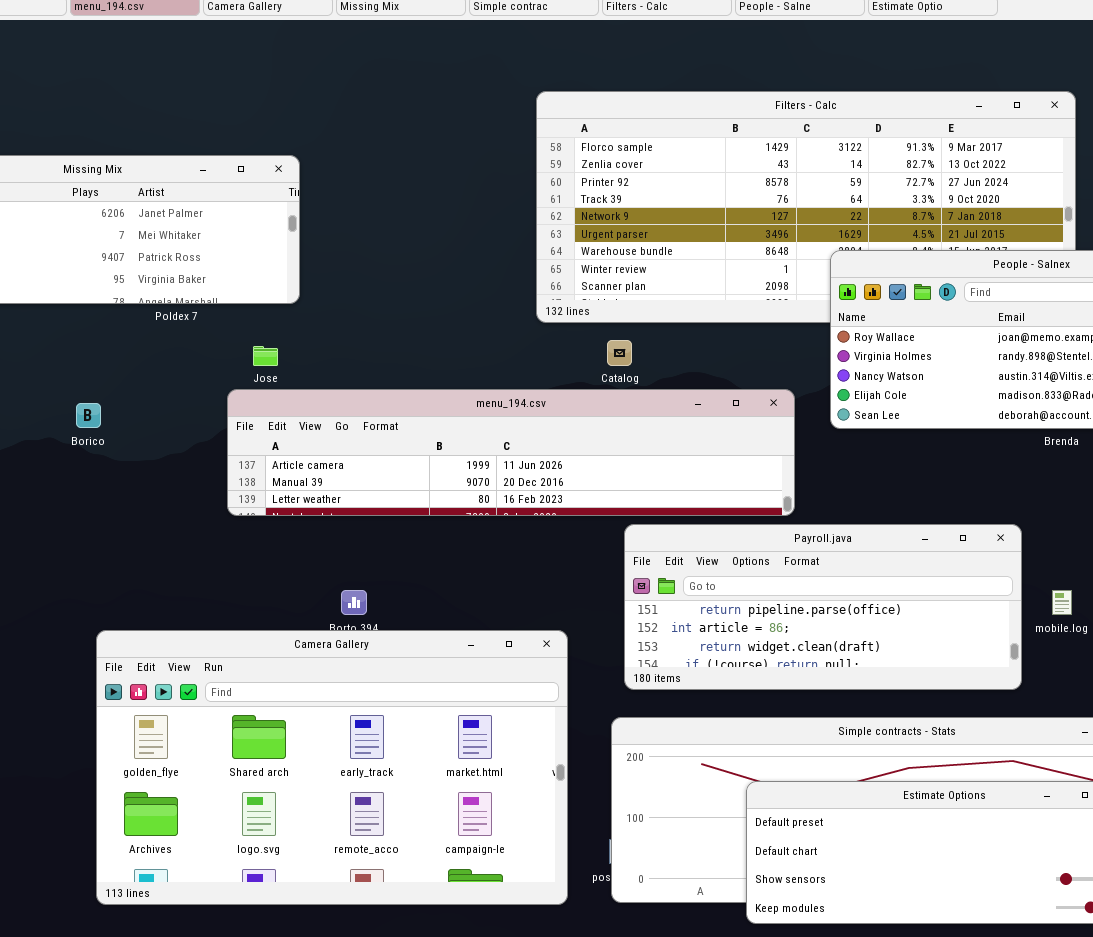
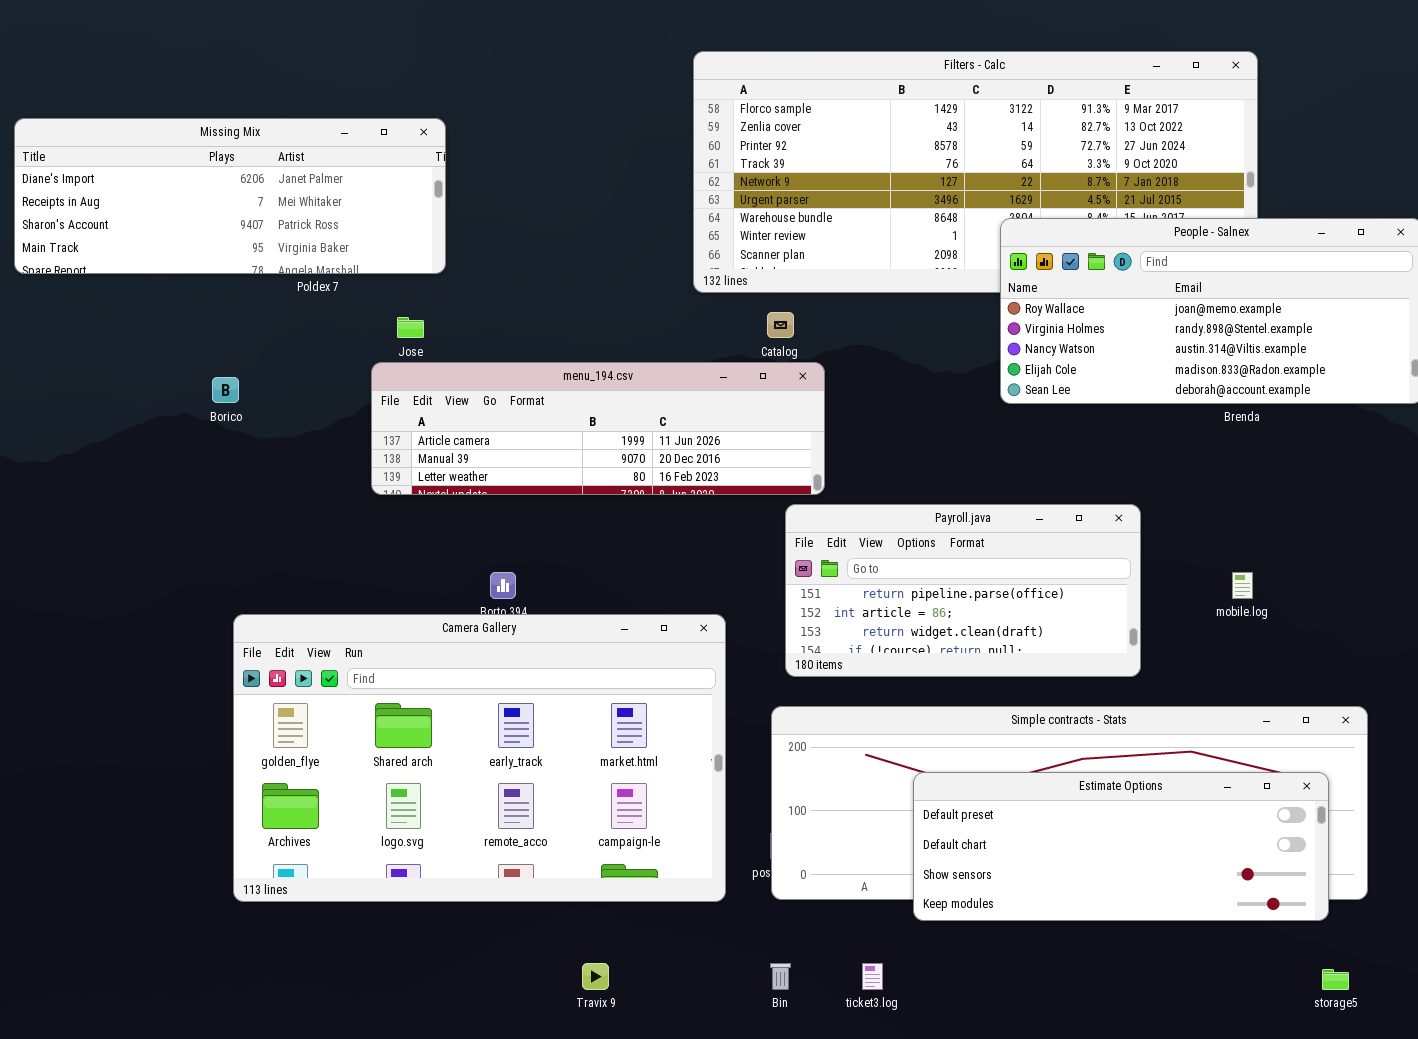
menu_194.csv: [227,389,795,516] -> [371,362,825,495], resized
Payroll.java: [624,524,1022,690] -> [785,504,1141,677], resized

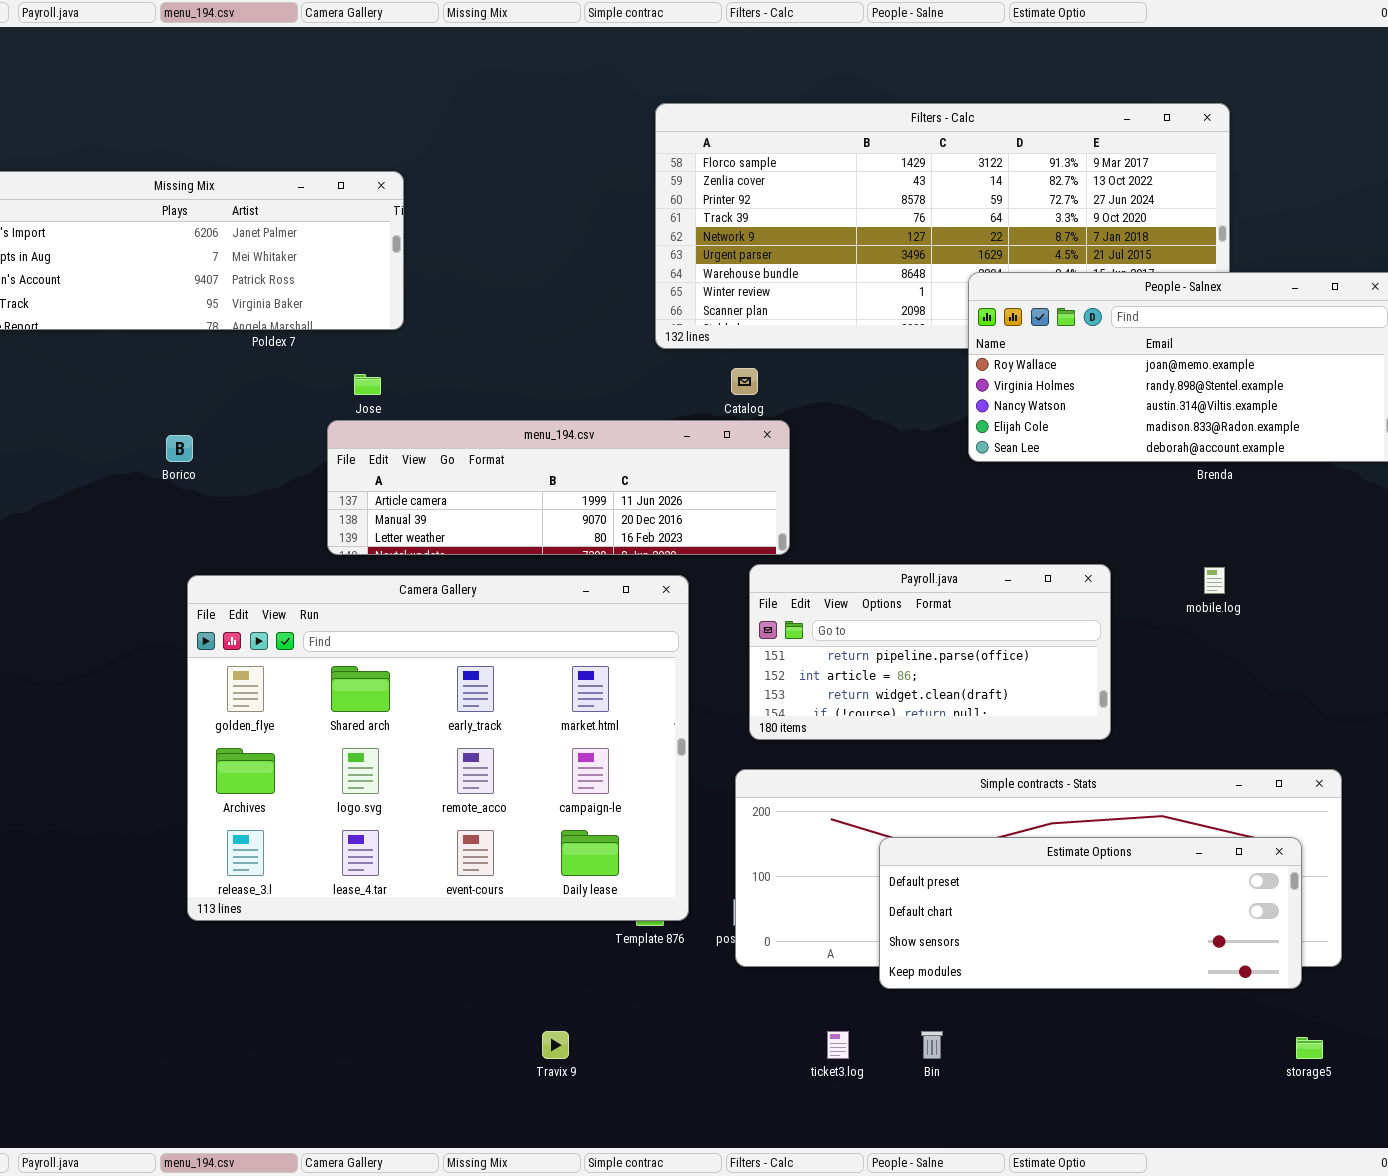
mobile.log: [1232,572,1253,599] -> [1204,567,1225,594], moved
Camera Gallery: [233,614,726,902] -> [187,575,689,921], moved, resized
Bin: [770,963,791,990] -> [921,1031,943,1059], moved

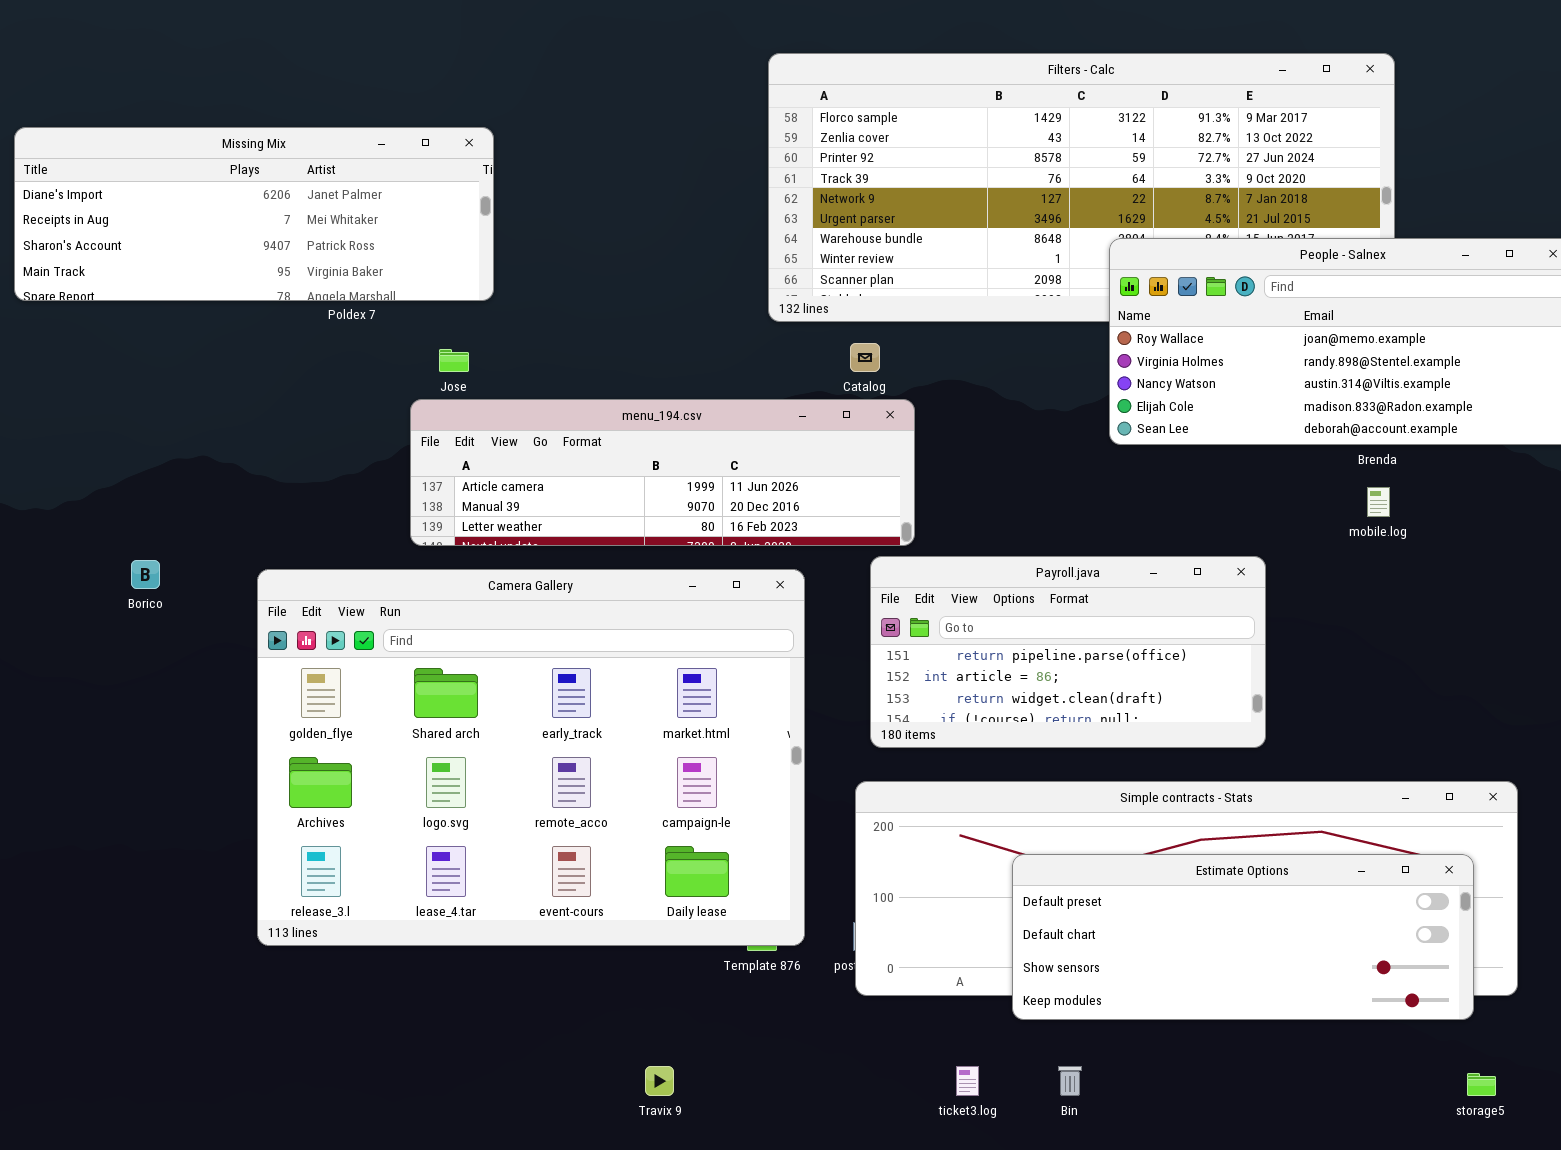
Borico: [166,435,193,462] -> [131,560,160,589], moved
mobile.log: [1204,567,1225,594] -> [1367,487,1390,517], moved

